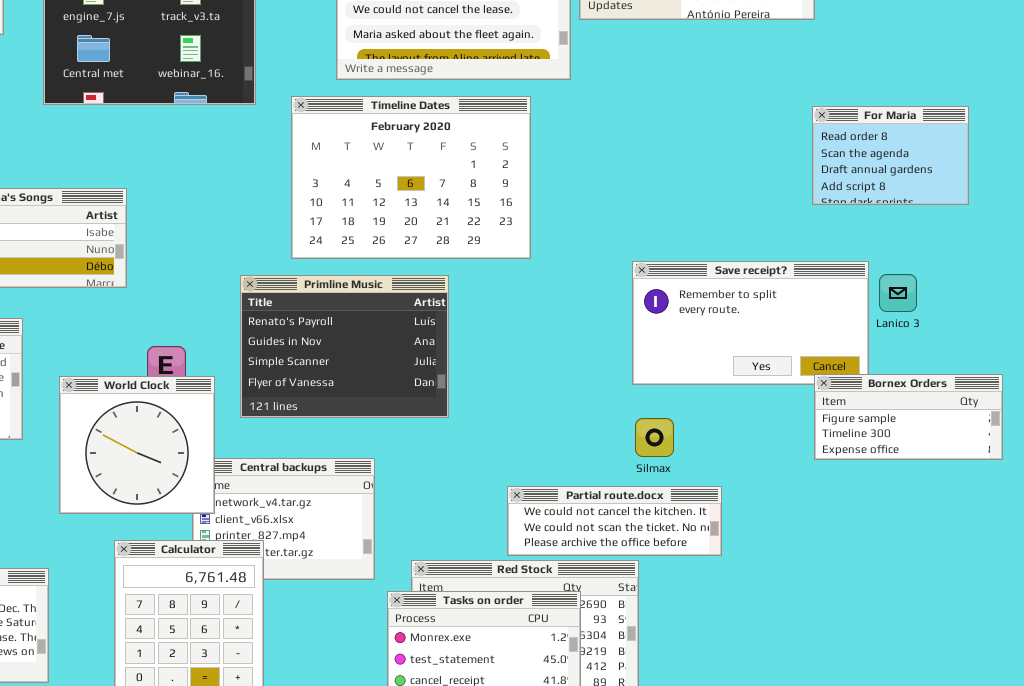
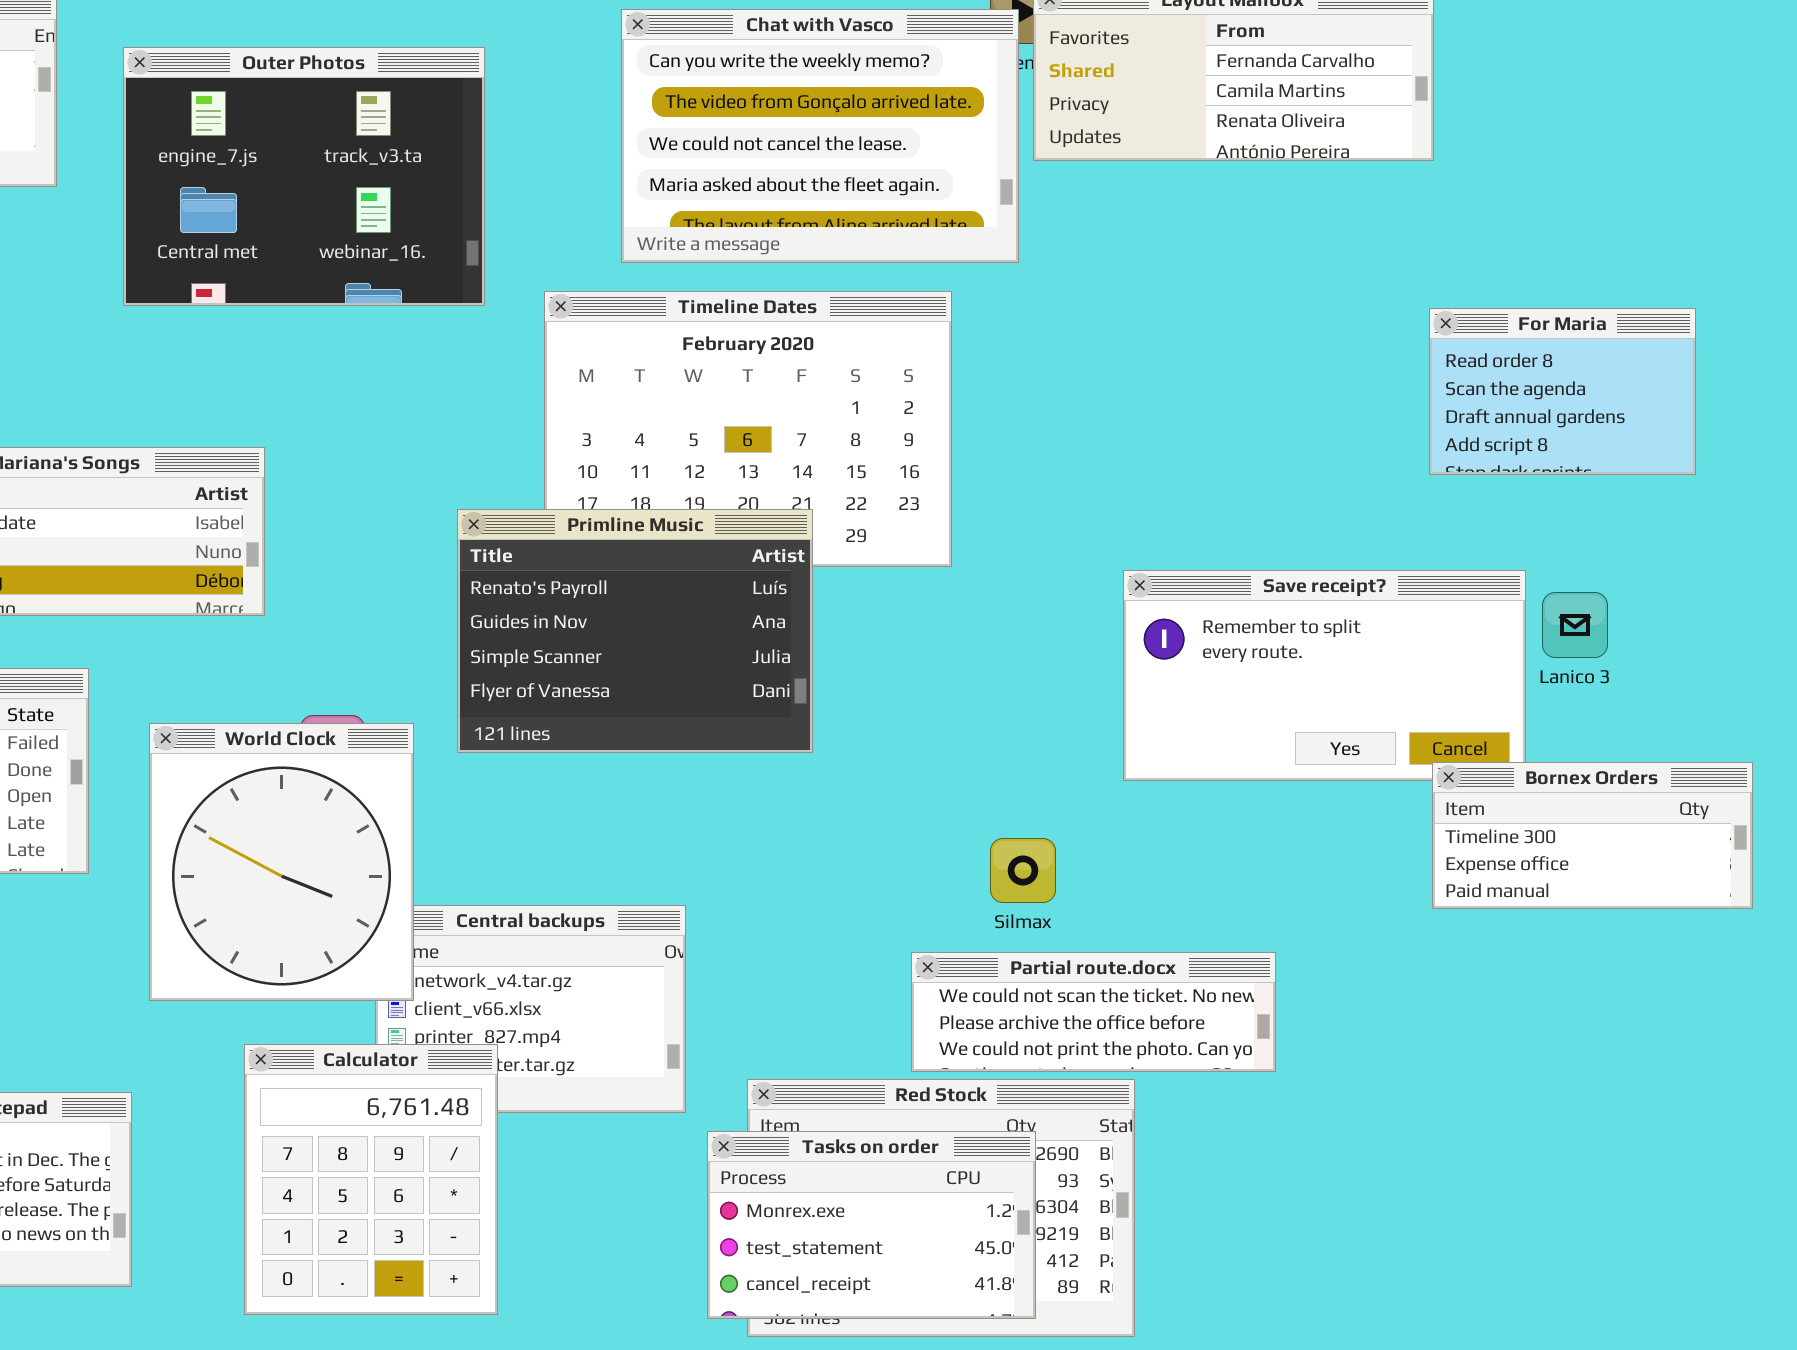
Primline Music: [240,275,449,418] -> [457,509,813,753], moved
Bornex Orders: [814,374,1003,460] -> [1432,762,1753,909], scrolled down 1 row
World Clock: [59,376,215,514] -> [149,723,414,1001], resized
Silmax: [635,418,674,457] -> [990,838,1056,903], moved
Partial route.docx: [507,486,722,556] -> [911,952,1276,1072], scrolled down 1 row

